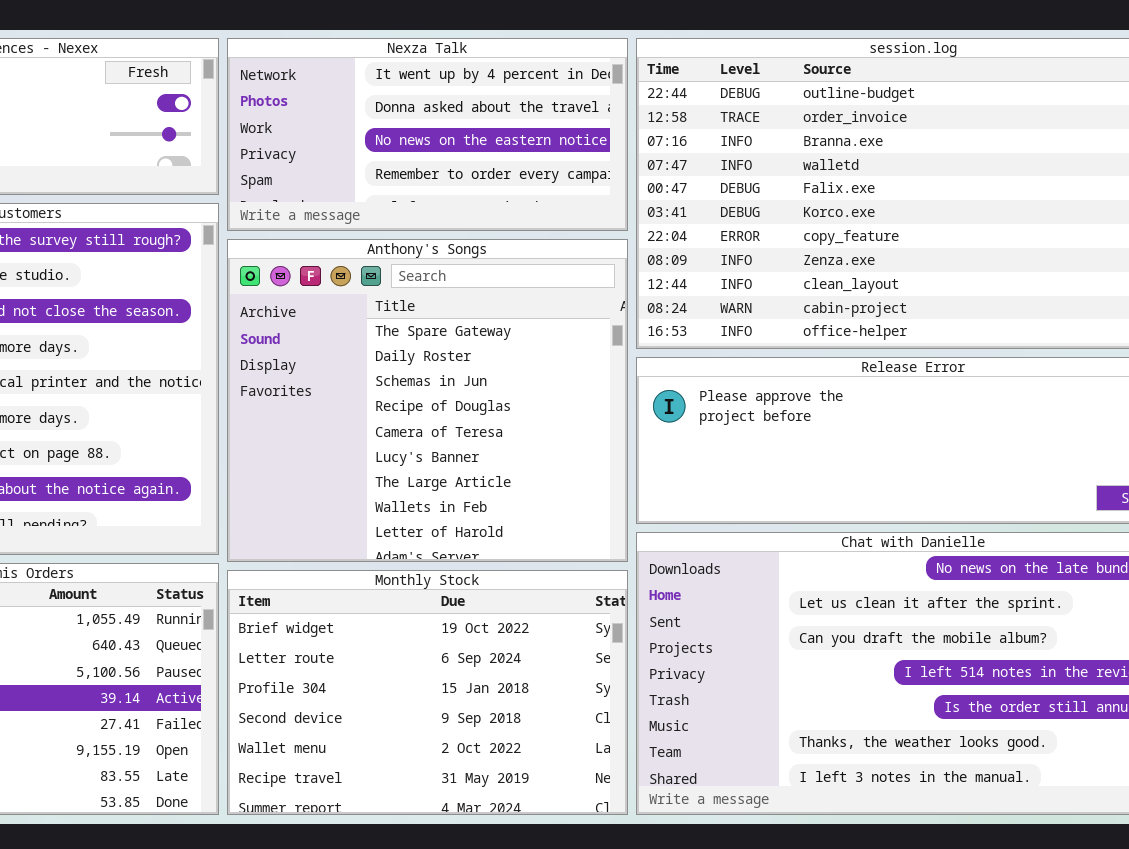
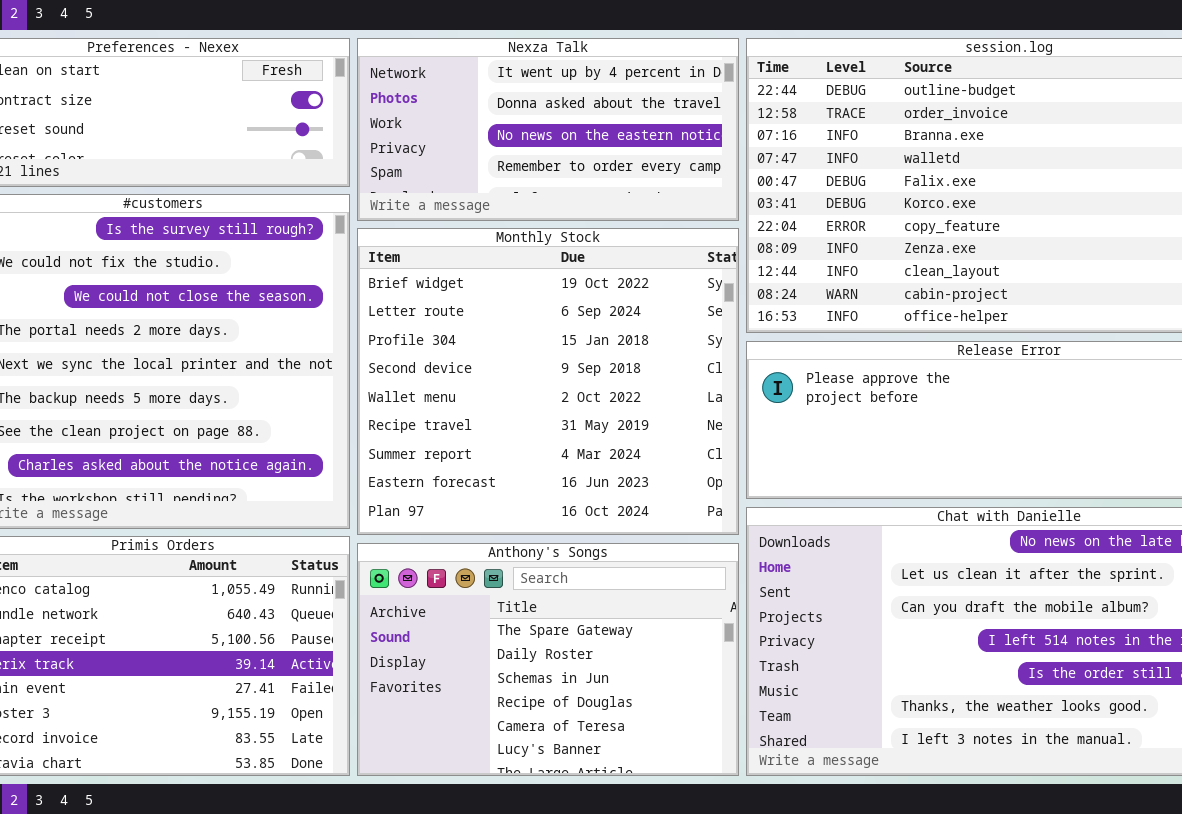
Anthony's Songs: [227,239,628,562] -> [357,543,739,776], moved, resized
Monthly Stock: [227,570,628,815] -> [357,228,739,535], moved, resized

